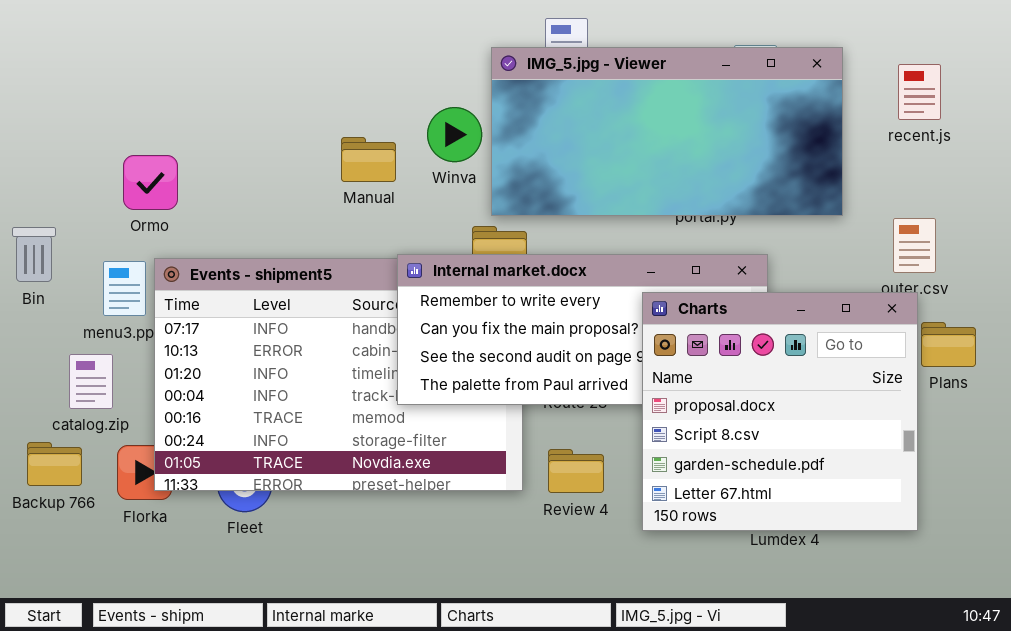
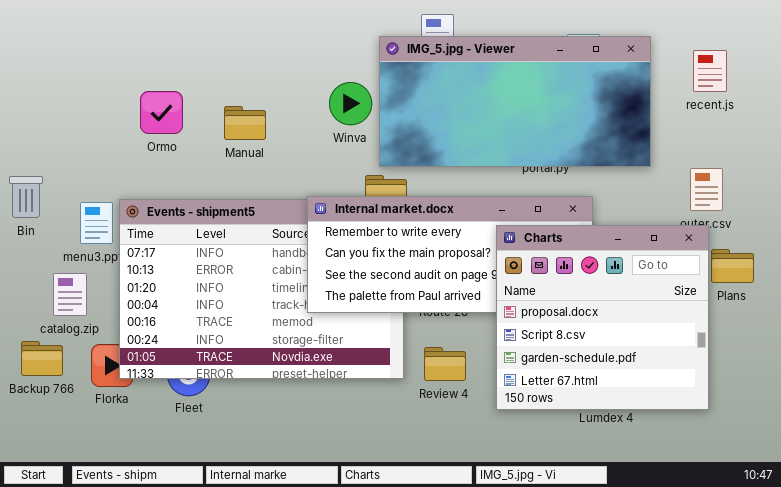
Manual: [341,137,396,182] -> [224,106,266,140], moved
Ormo: [123,155,178,210] -> [140,91,183,134], moved

